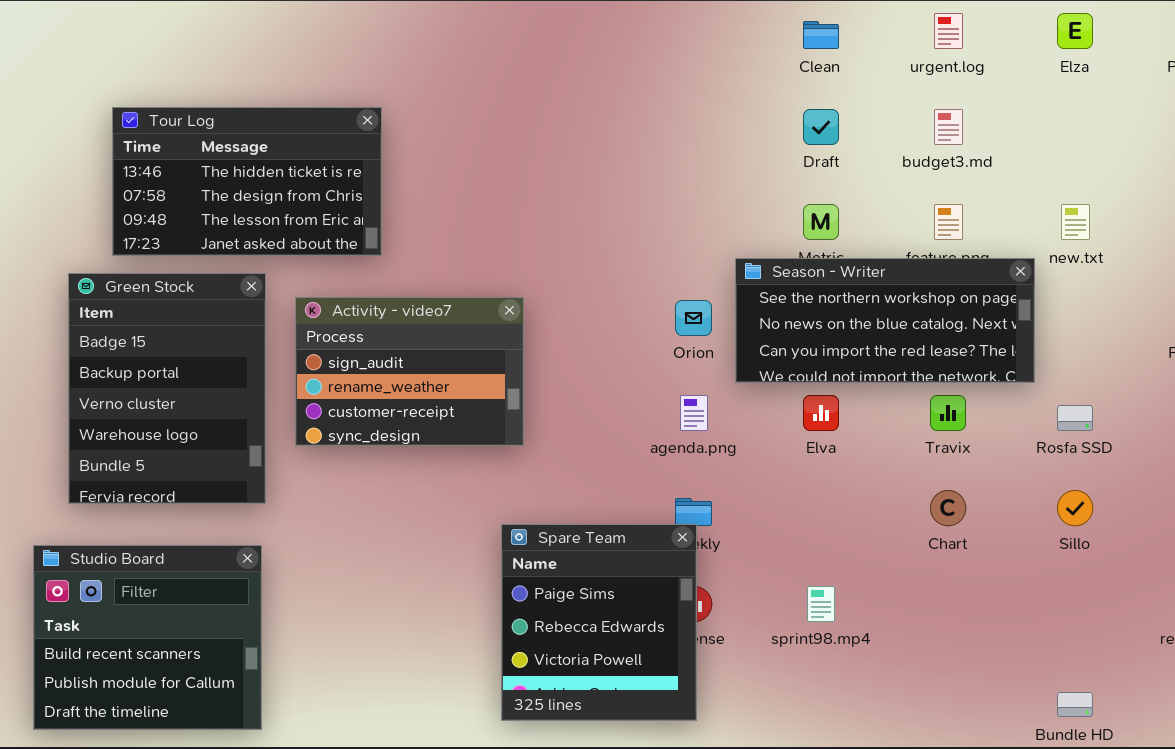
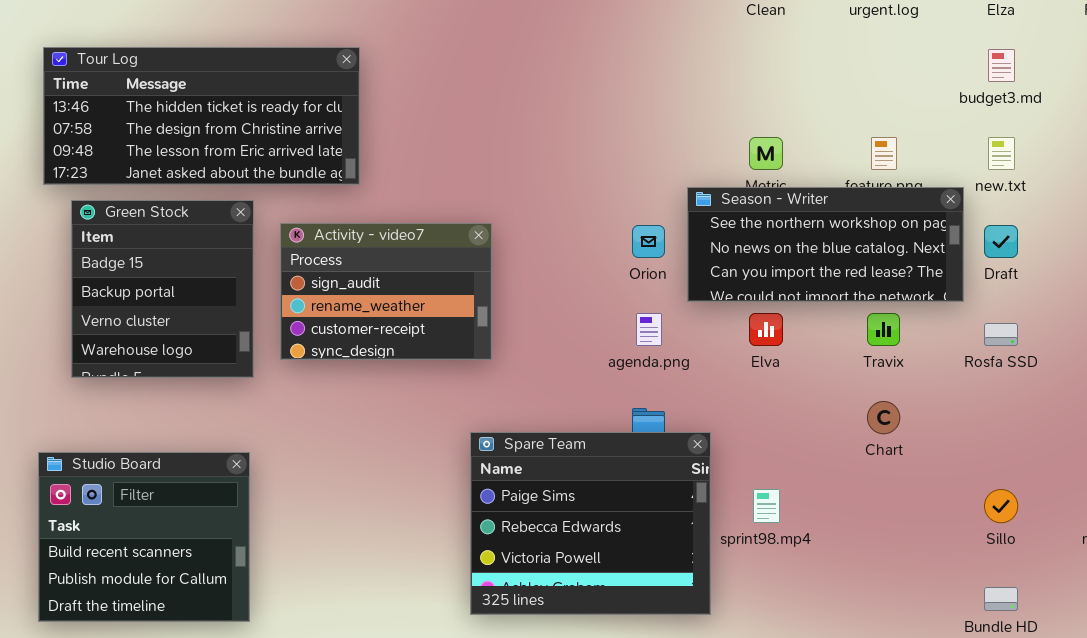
Tour Log: [112,107,382,256] -> [43,47,360,185], resized
Draft: [803,109,839,145] -> [984,225,1018,258], moved
budget3.md: [934,109,963,145] -> [988,49,1015,82], moved
Green Stock: [68,273,266,504] -> [71,200,254,378], resized
Sillo: [1057,490,1093,526] -> [984,489,1018,523], moved
Spare Team: [501,524,697,721] -> [470,432,711,615], resized

